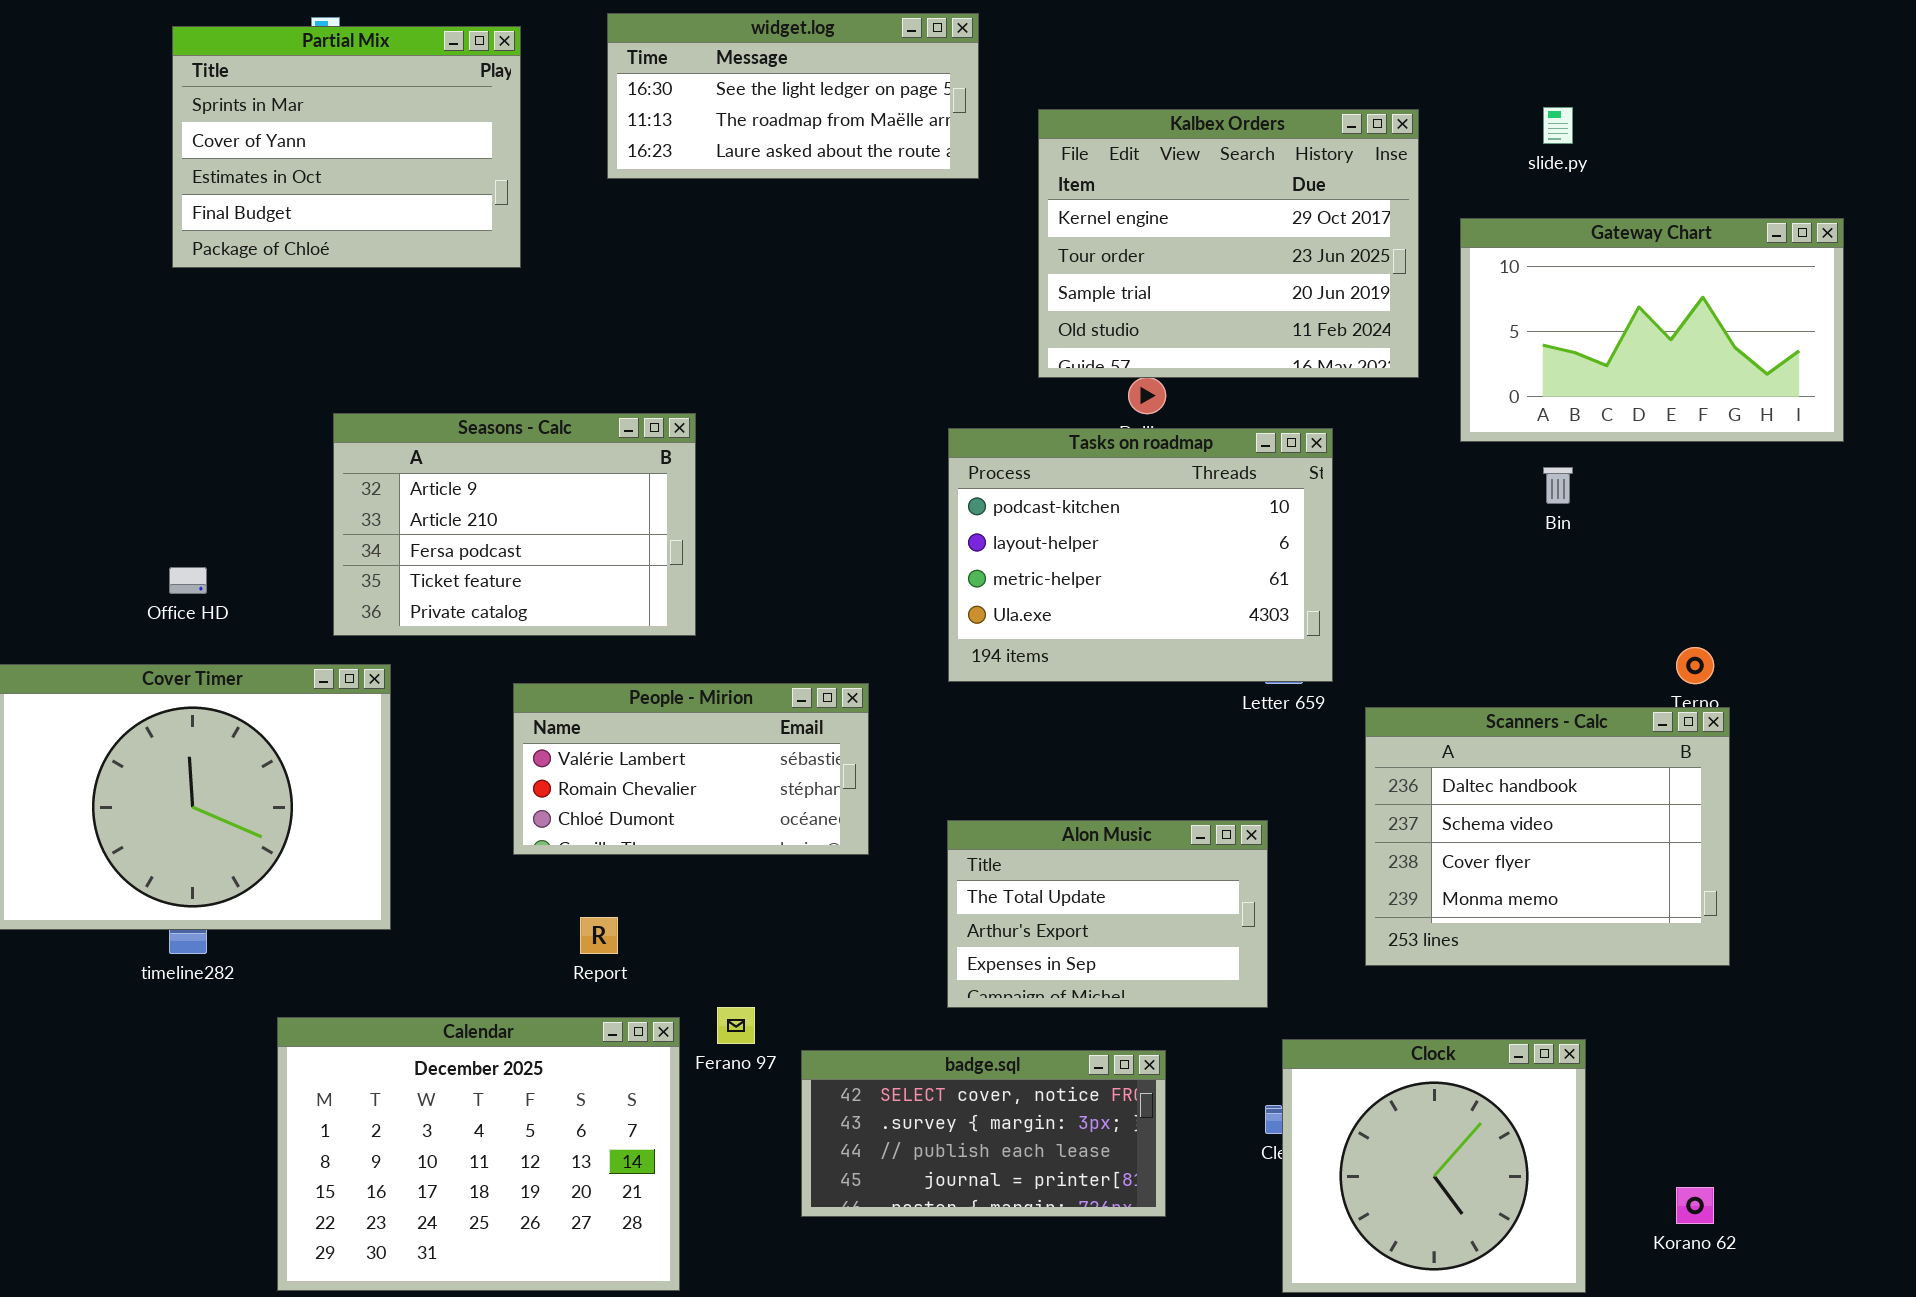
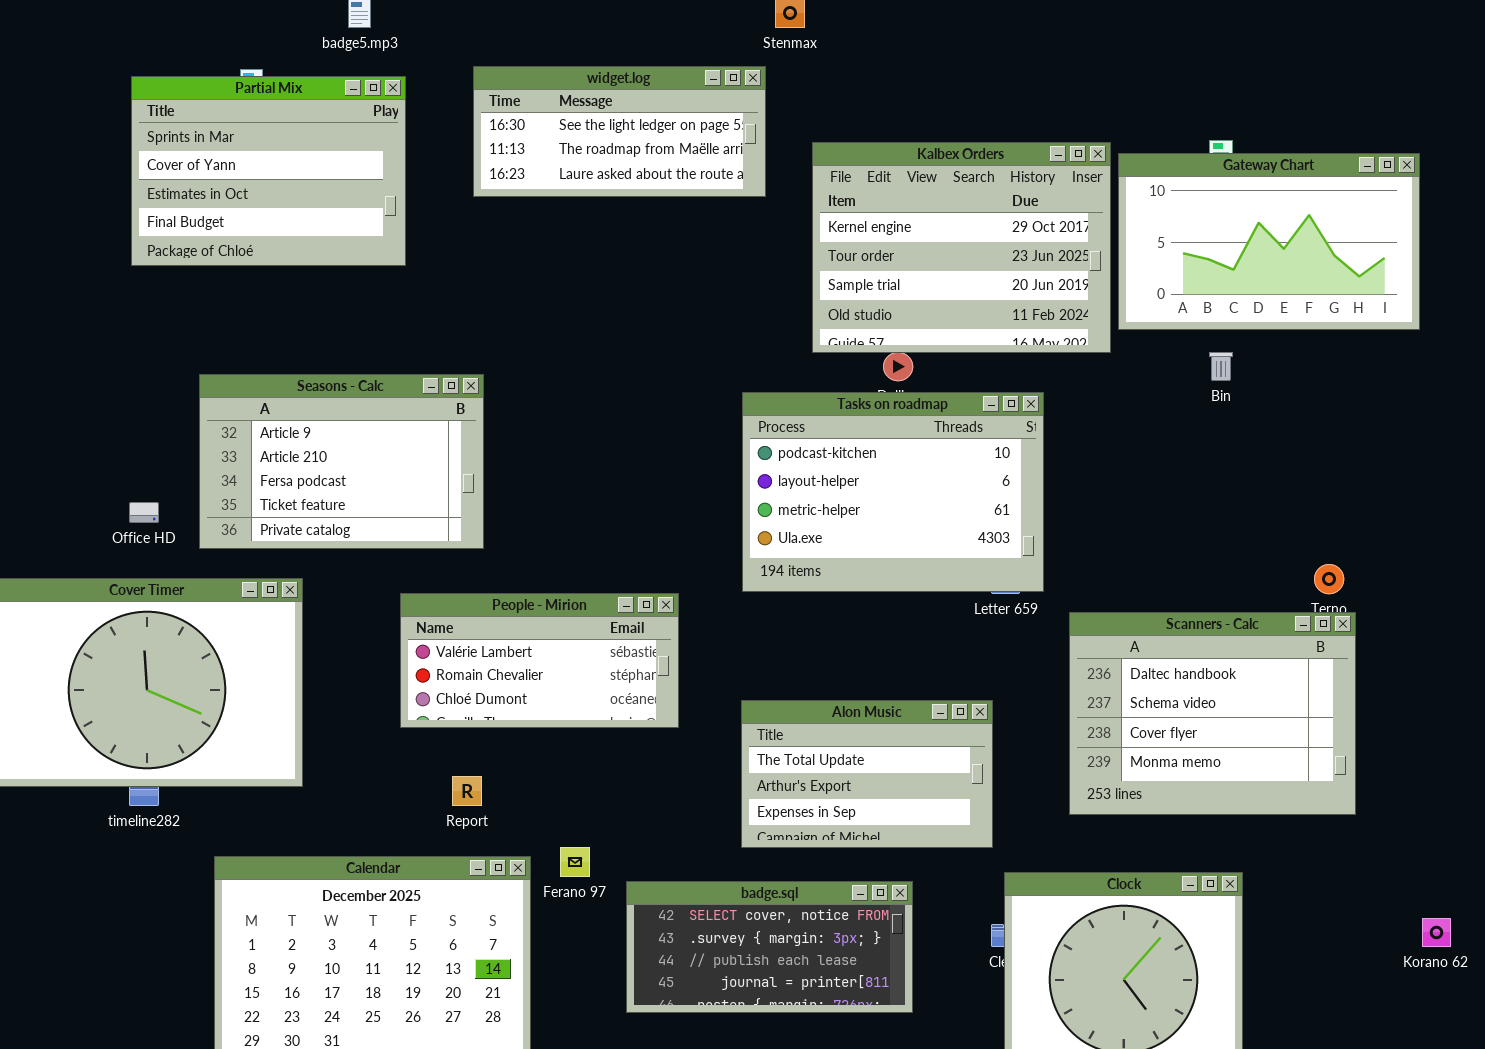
Gateway Chart: [1460,218,1844,442] -> [1118,153,1420,330], moved
Seasons - Calc: [333,413,696,636] -> [199,374,484,549], moved
Bin: [1543,467,1573,504] -> [1209,352,1233,381], moved
Korano 62: [1676,1187,1714,1224] -> [1422,918,1451,947], moved

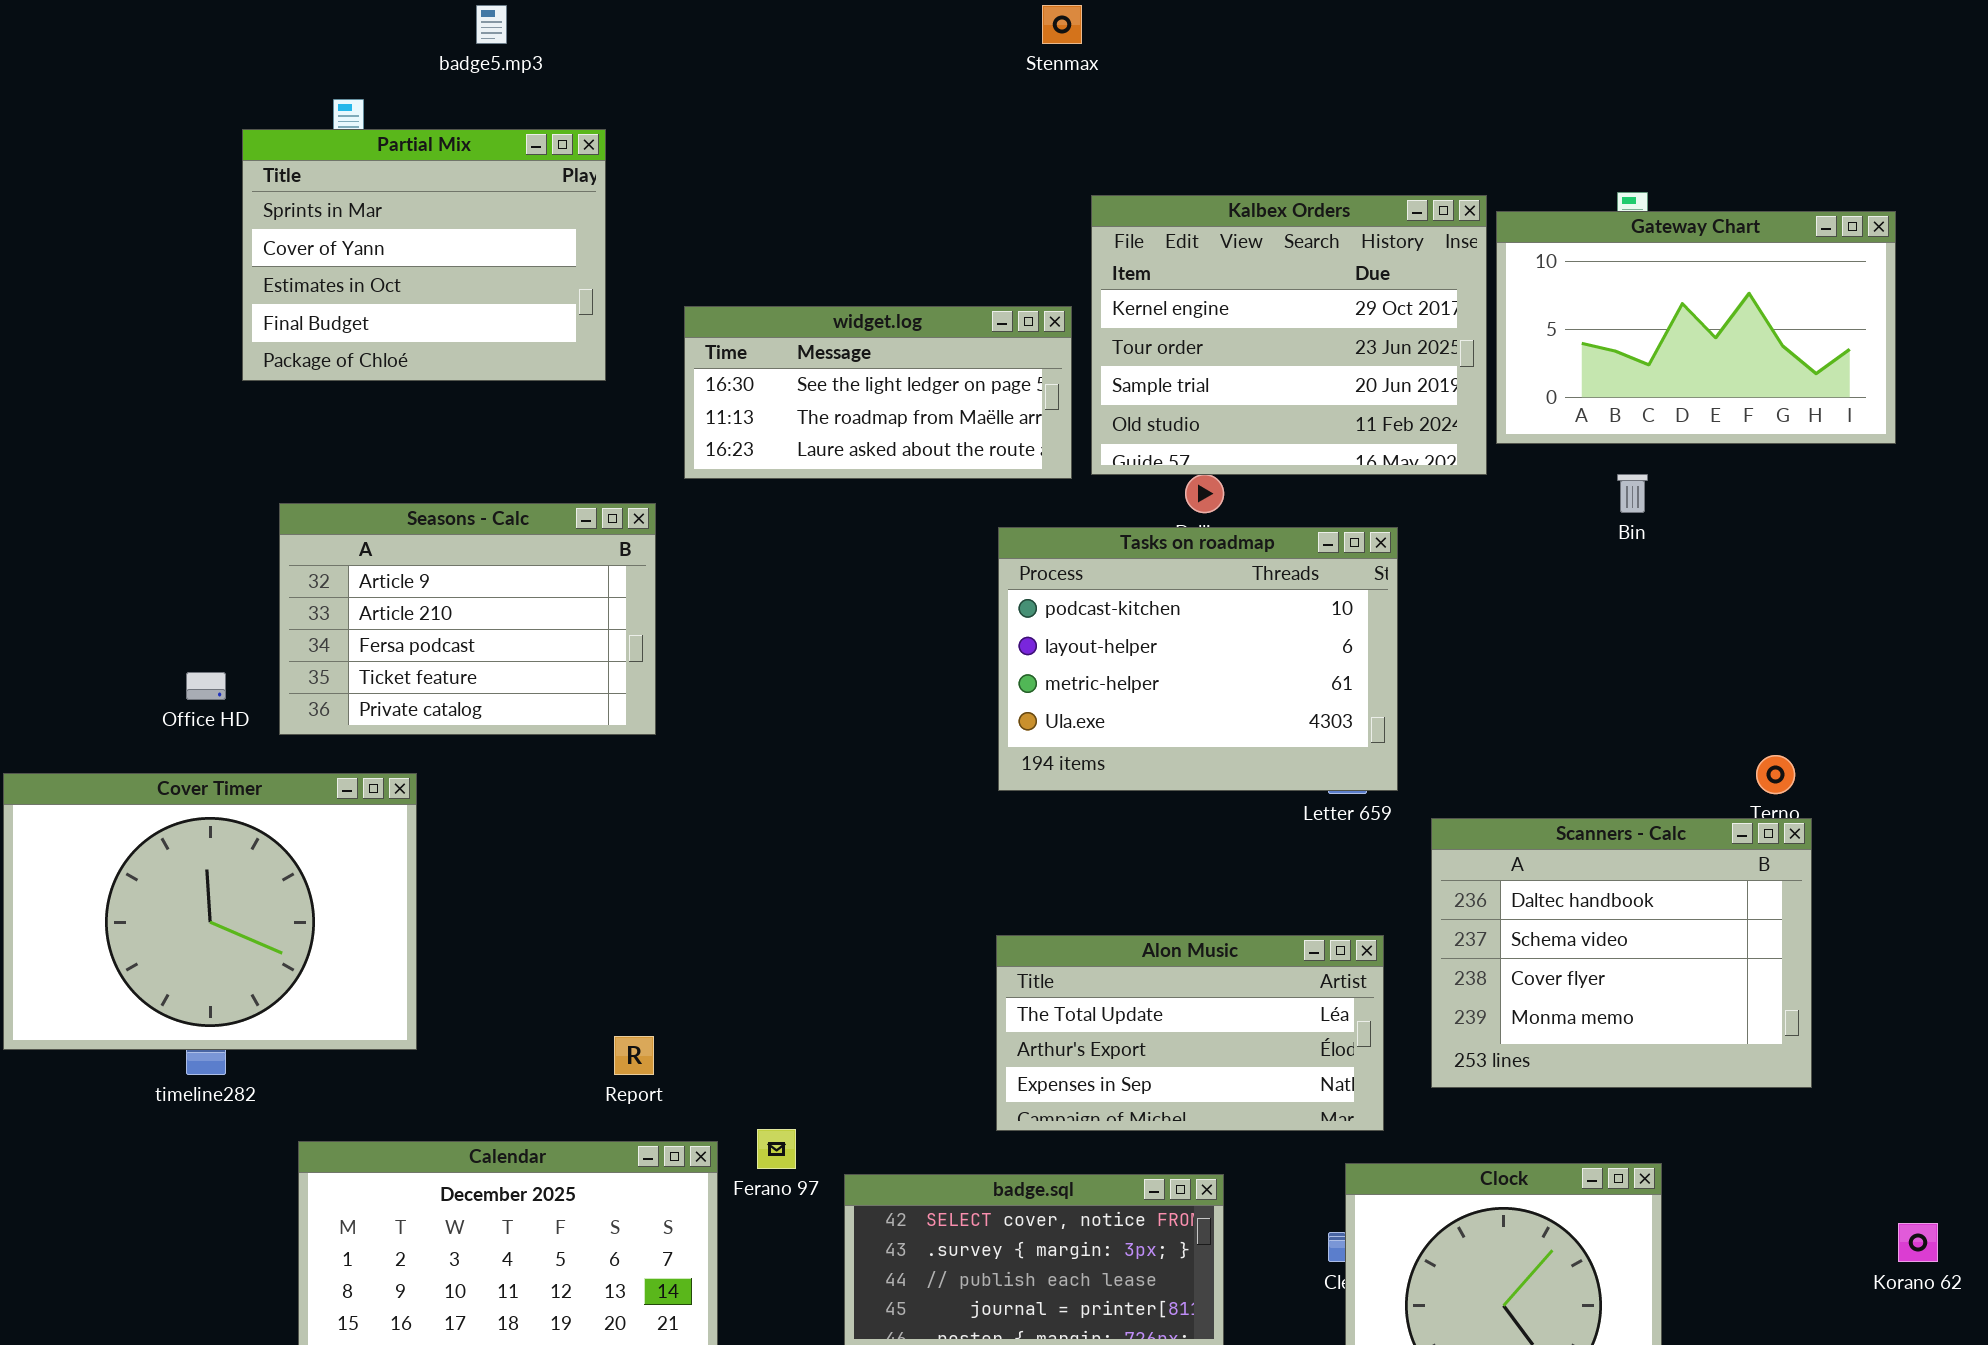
widget.log: [473,66,766,197] -> [684,306,1072,479], moved
Partial Mix: [131,76,406,266] -> [242,129,606,381], moved
People - Mirion: [400,593,679,728] -> none, closed
Alon Music: [741,700,993,848] -> [996,935,1384,1131], resized

